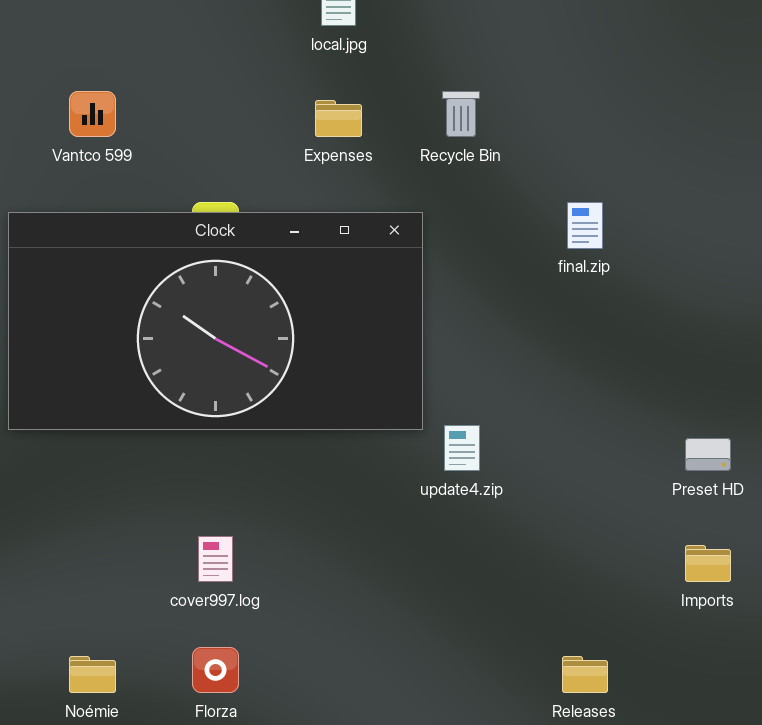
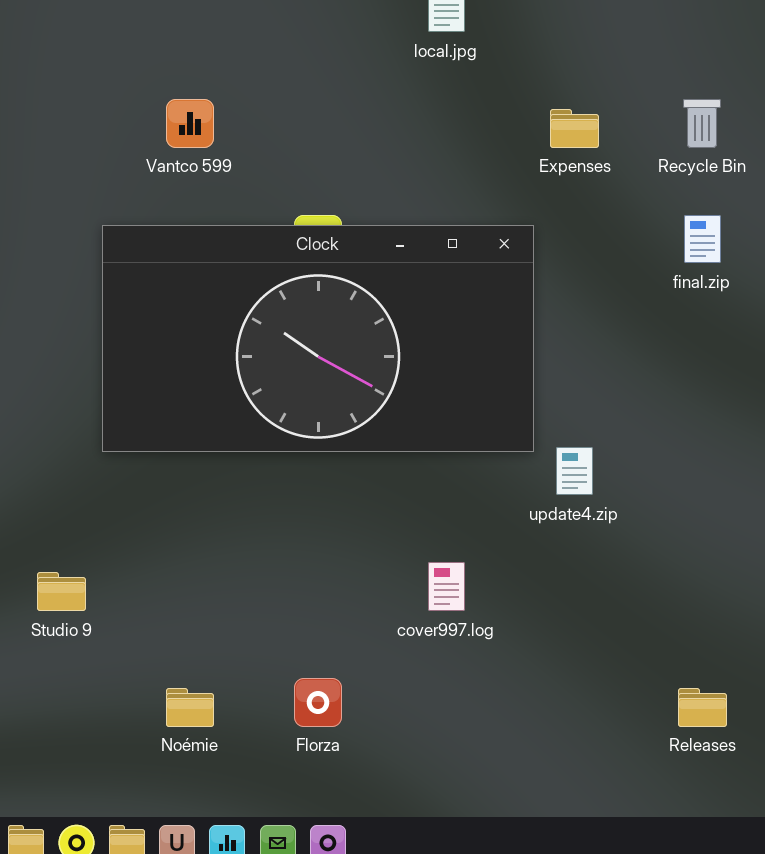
Recycle Bin: [442,91,480,137] -> [683,99,721,148], moved
Expenses: [315,100,362,137] -> [550,109,599,148], moved
cover997.log: [198,536,233,582] -> [428,562,465,611], moved

